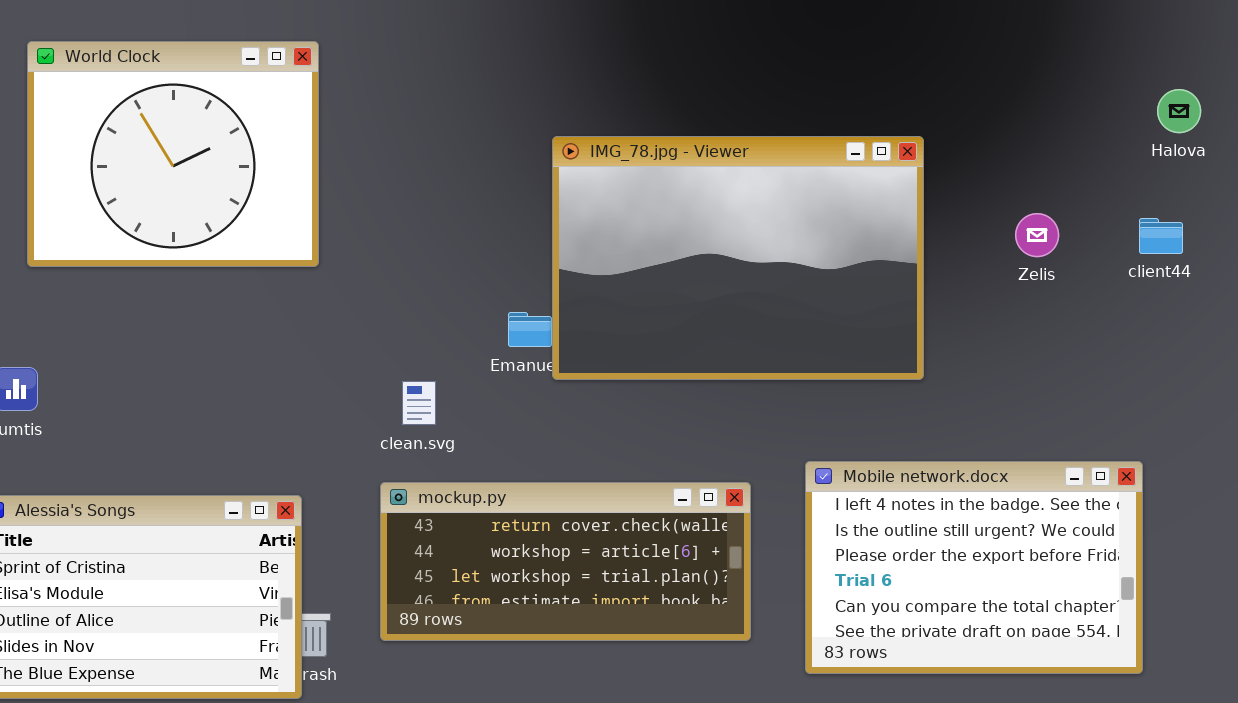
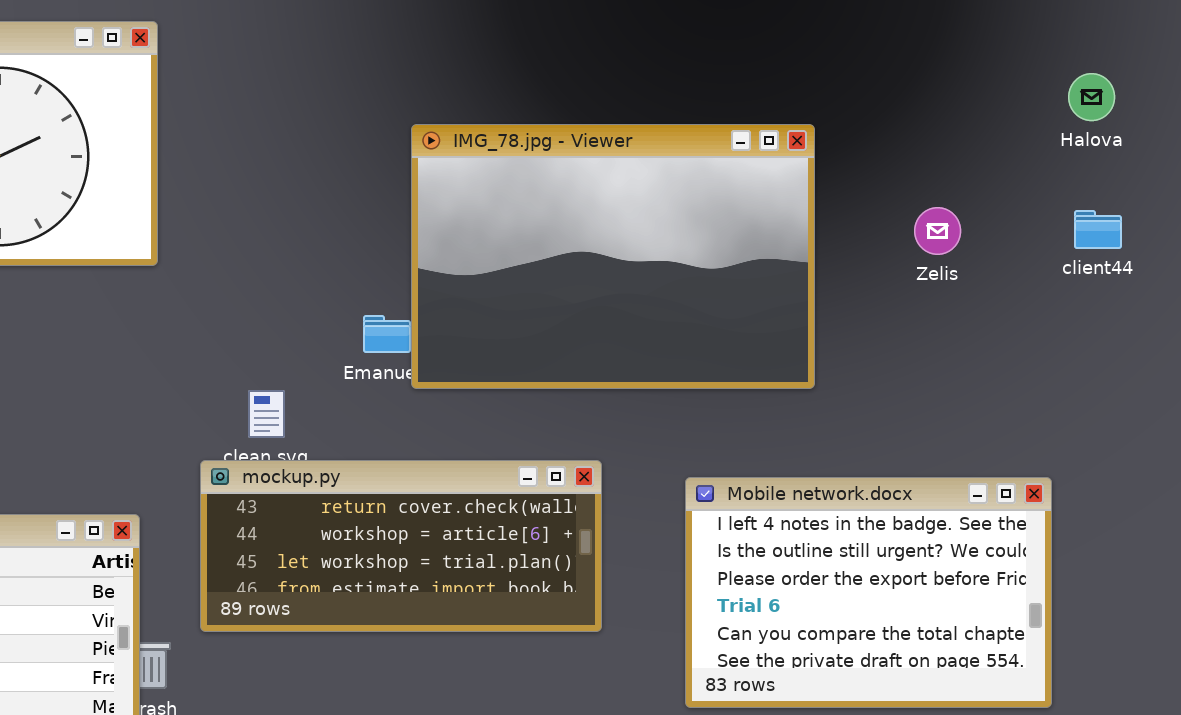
client44: [1139,218,1183,254] -> [1074,210,1122,249], moved
mockup.py: [380,482,751,641] -> [200,460,602,632], moved

